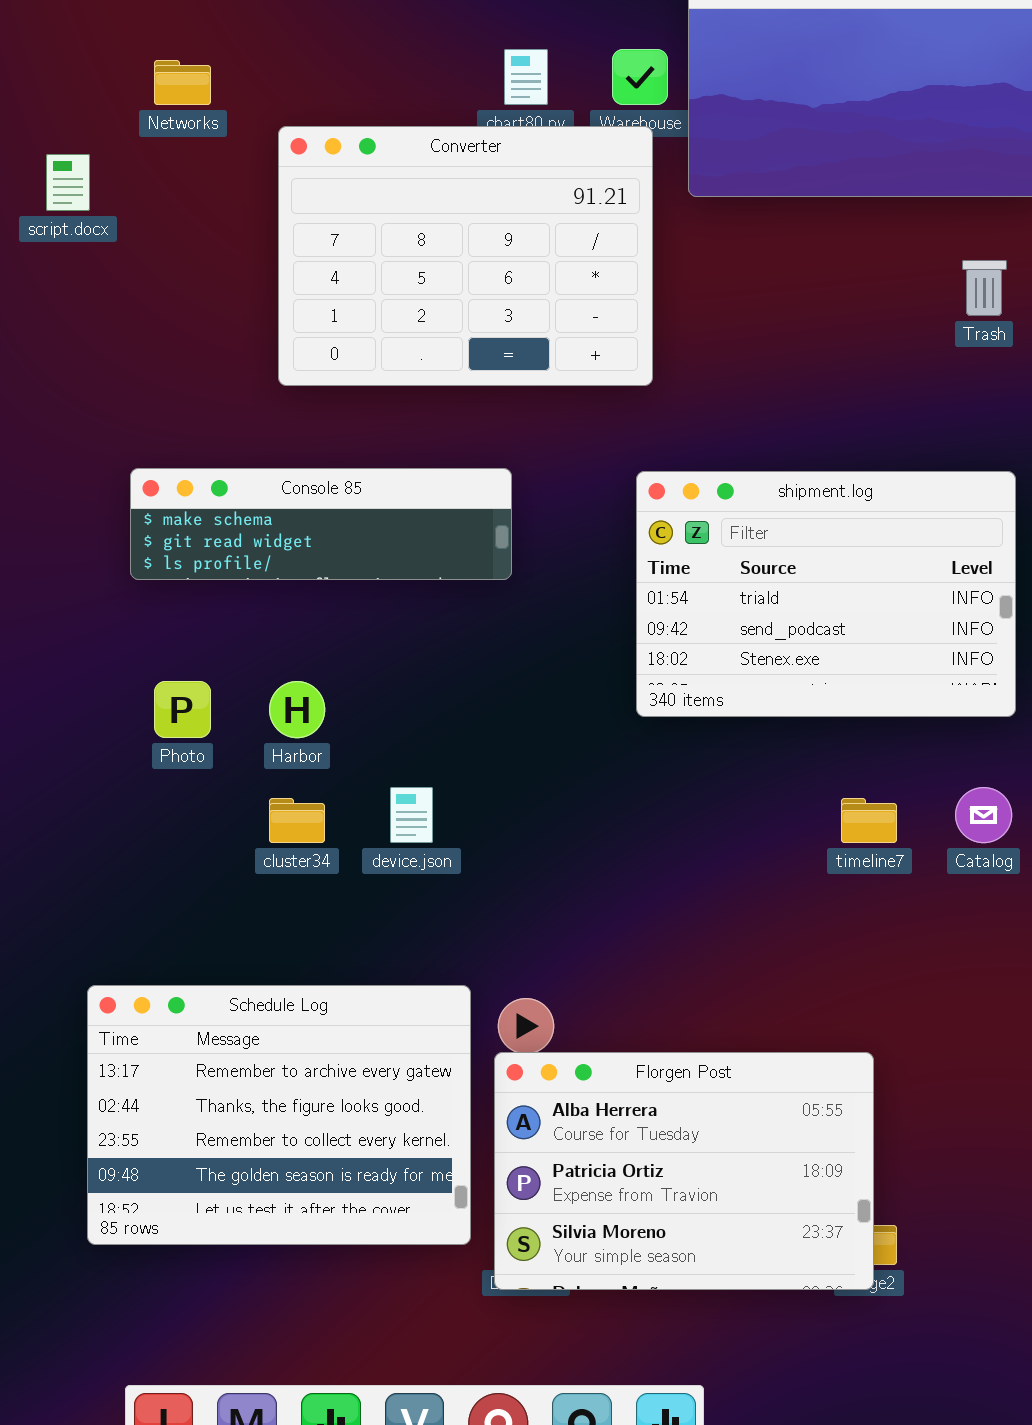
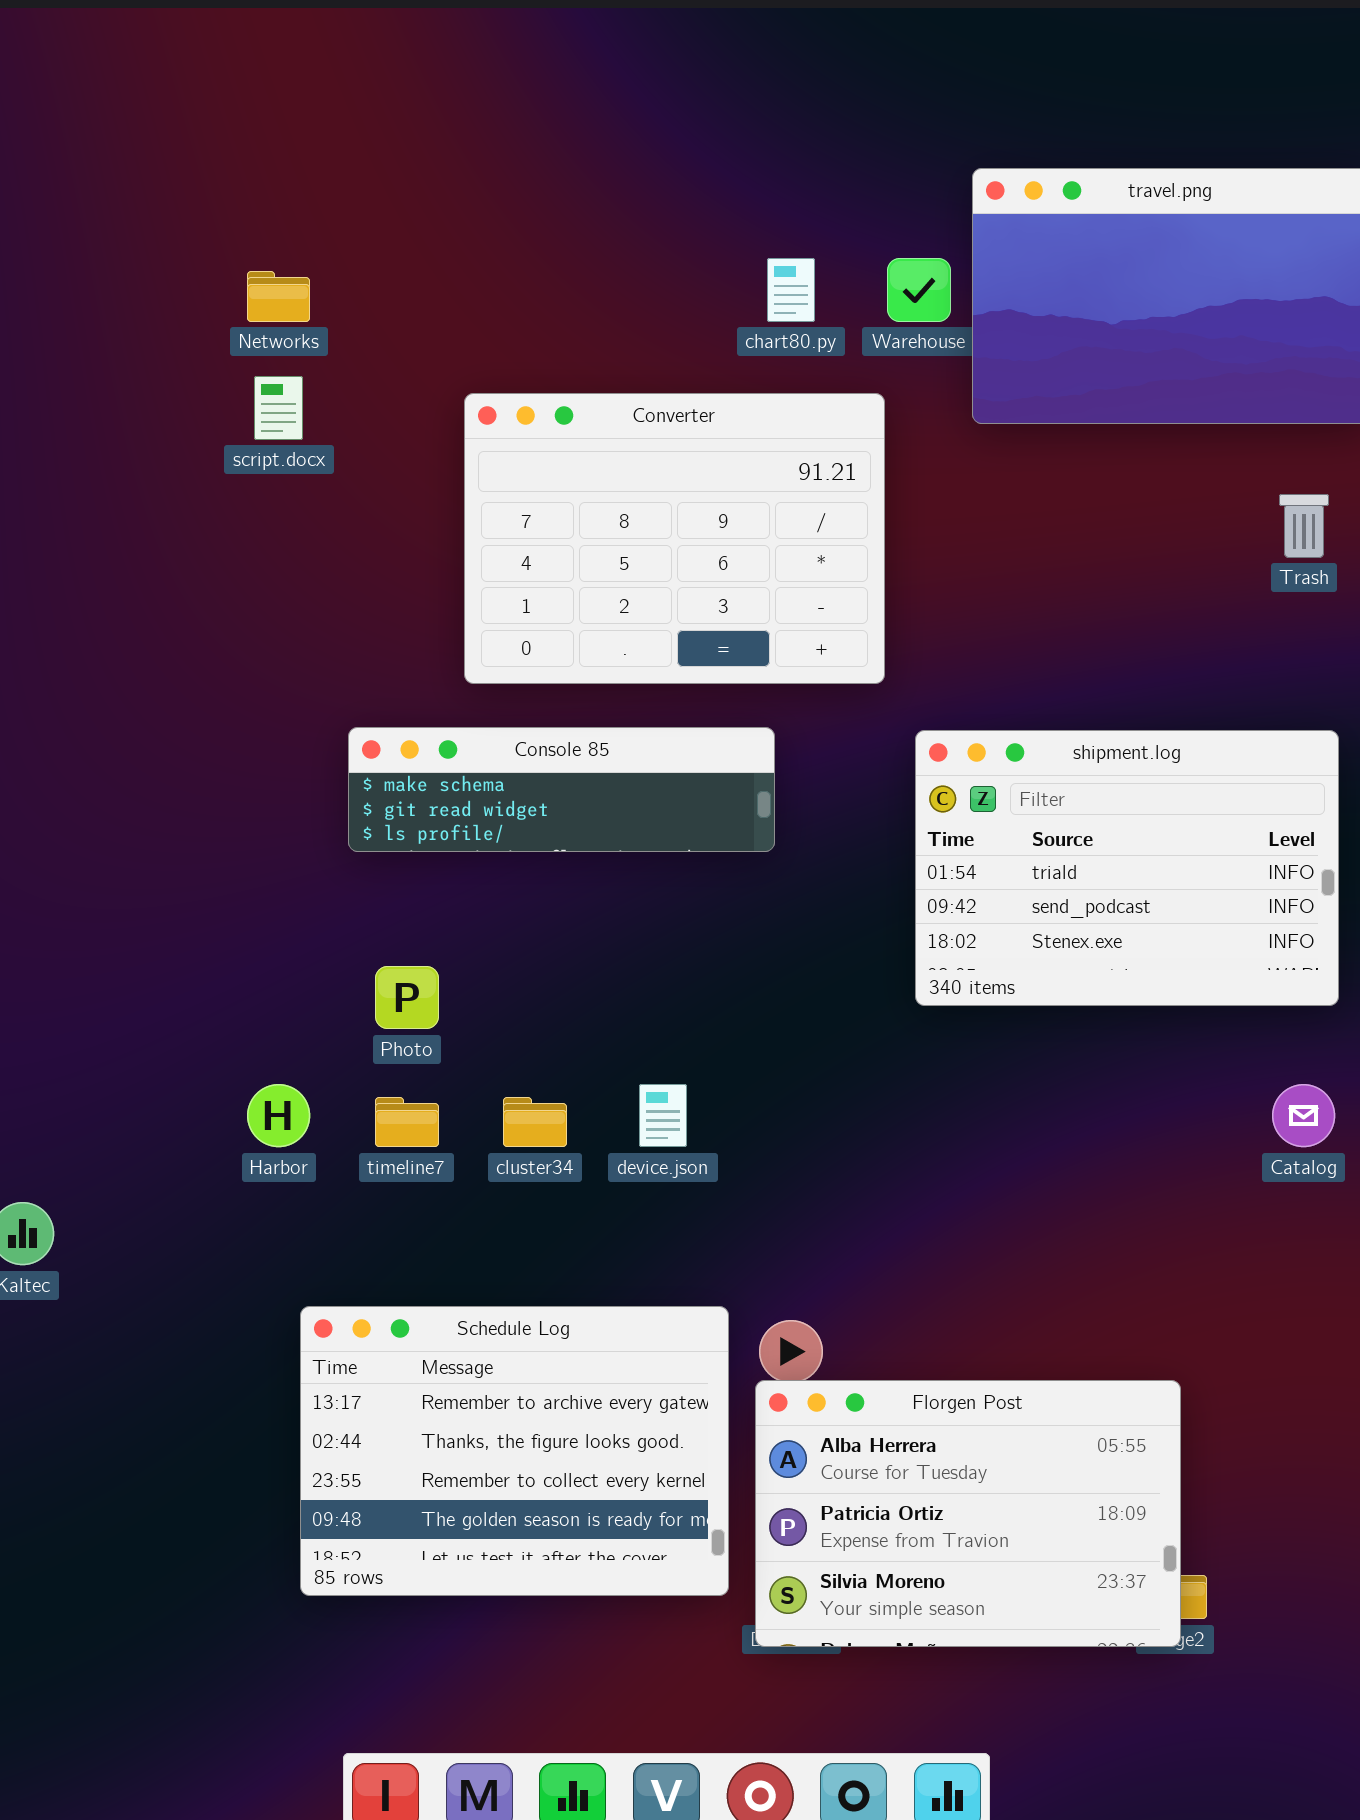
Networks: [154,60,211,105] -> [247,271,310,322], moved
Converter: [278,126,653,386] -> [464,393,885,684], moved
Harbor: [269,681,325,738] -> [247,1084,310,1147], moved
timeline7: [841,798,897,843] -> [375,1097,439,1147], moved

